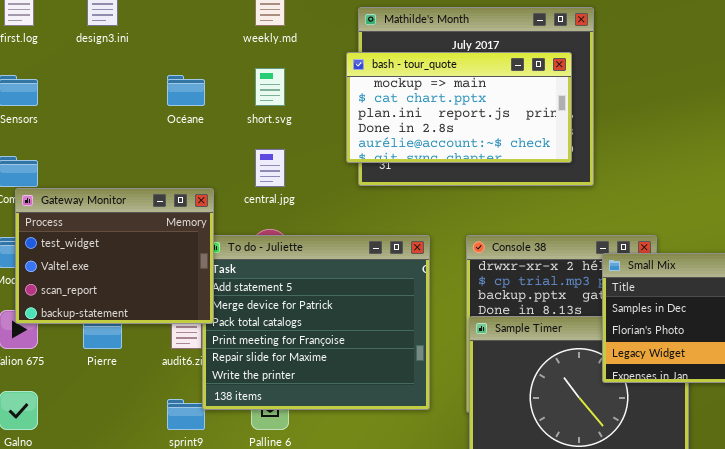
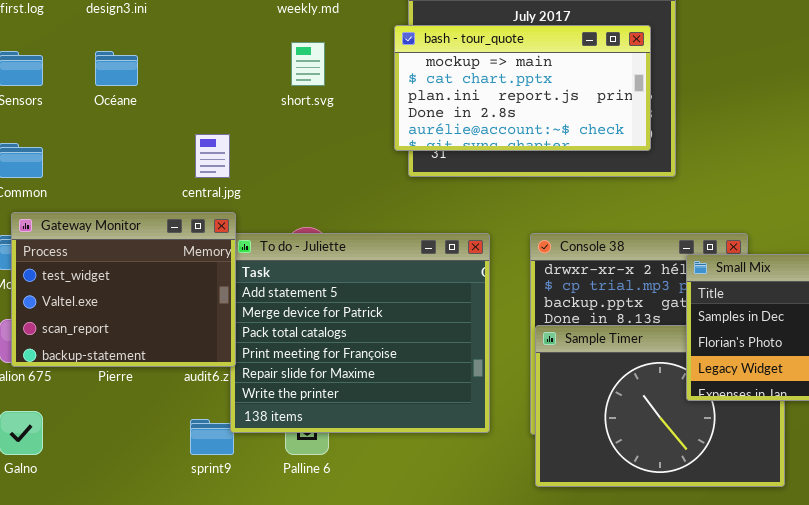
Océane: [167,75,205,106] -> [95,51,138,86], moved
central.jpg: [255,149,285,187] -> [195,134,230,178], moved
Gateway Monitor: [15,188,214,324] -> [11,212,236,367], moved

